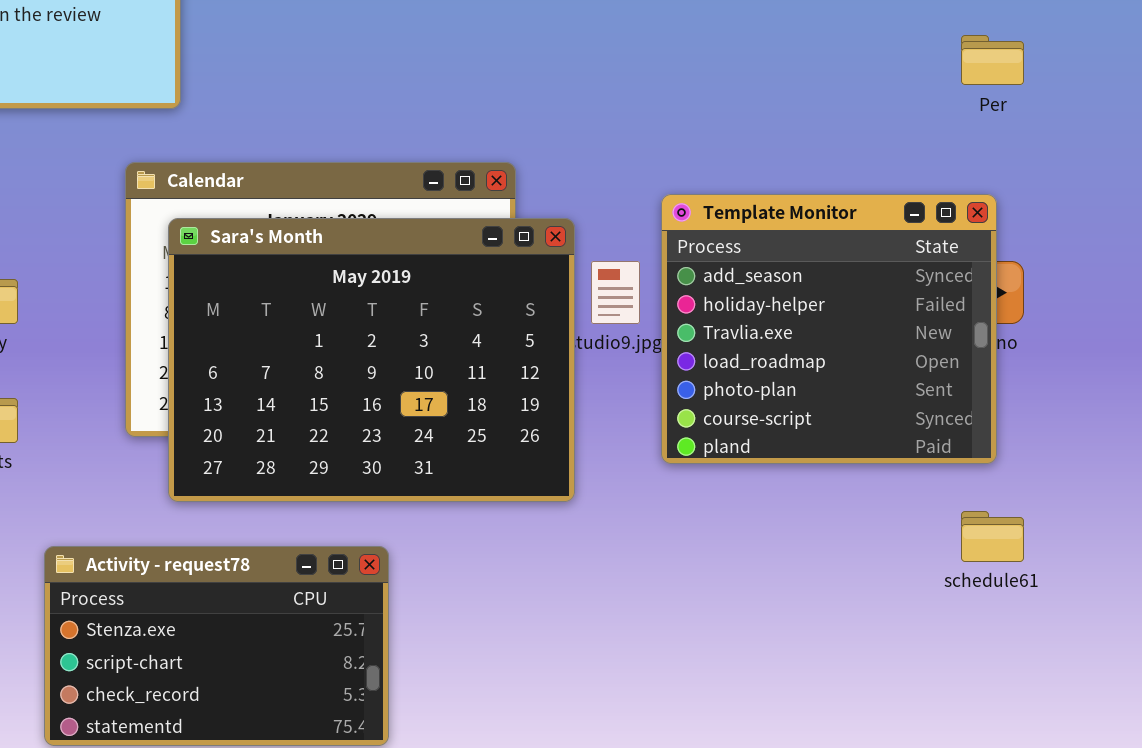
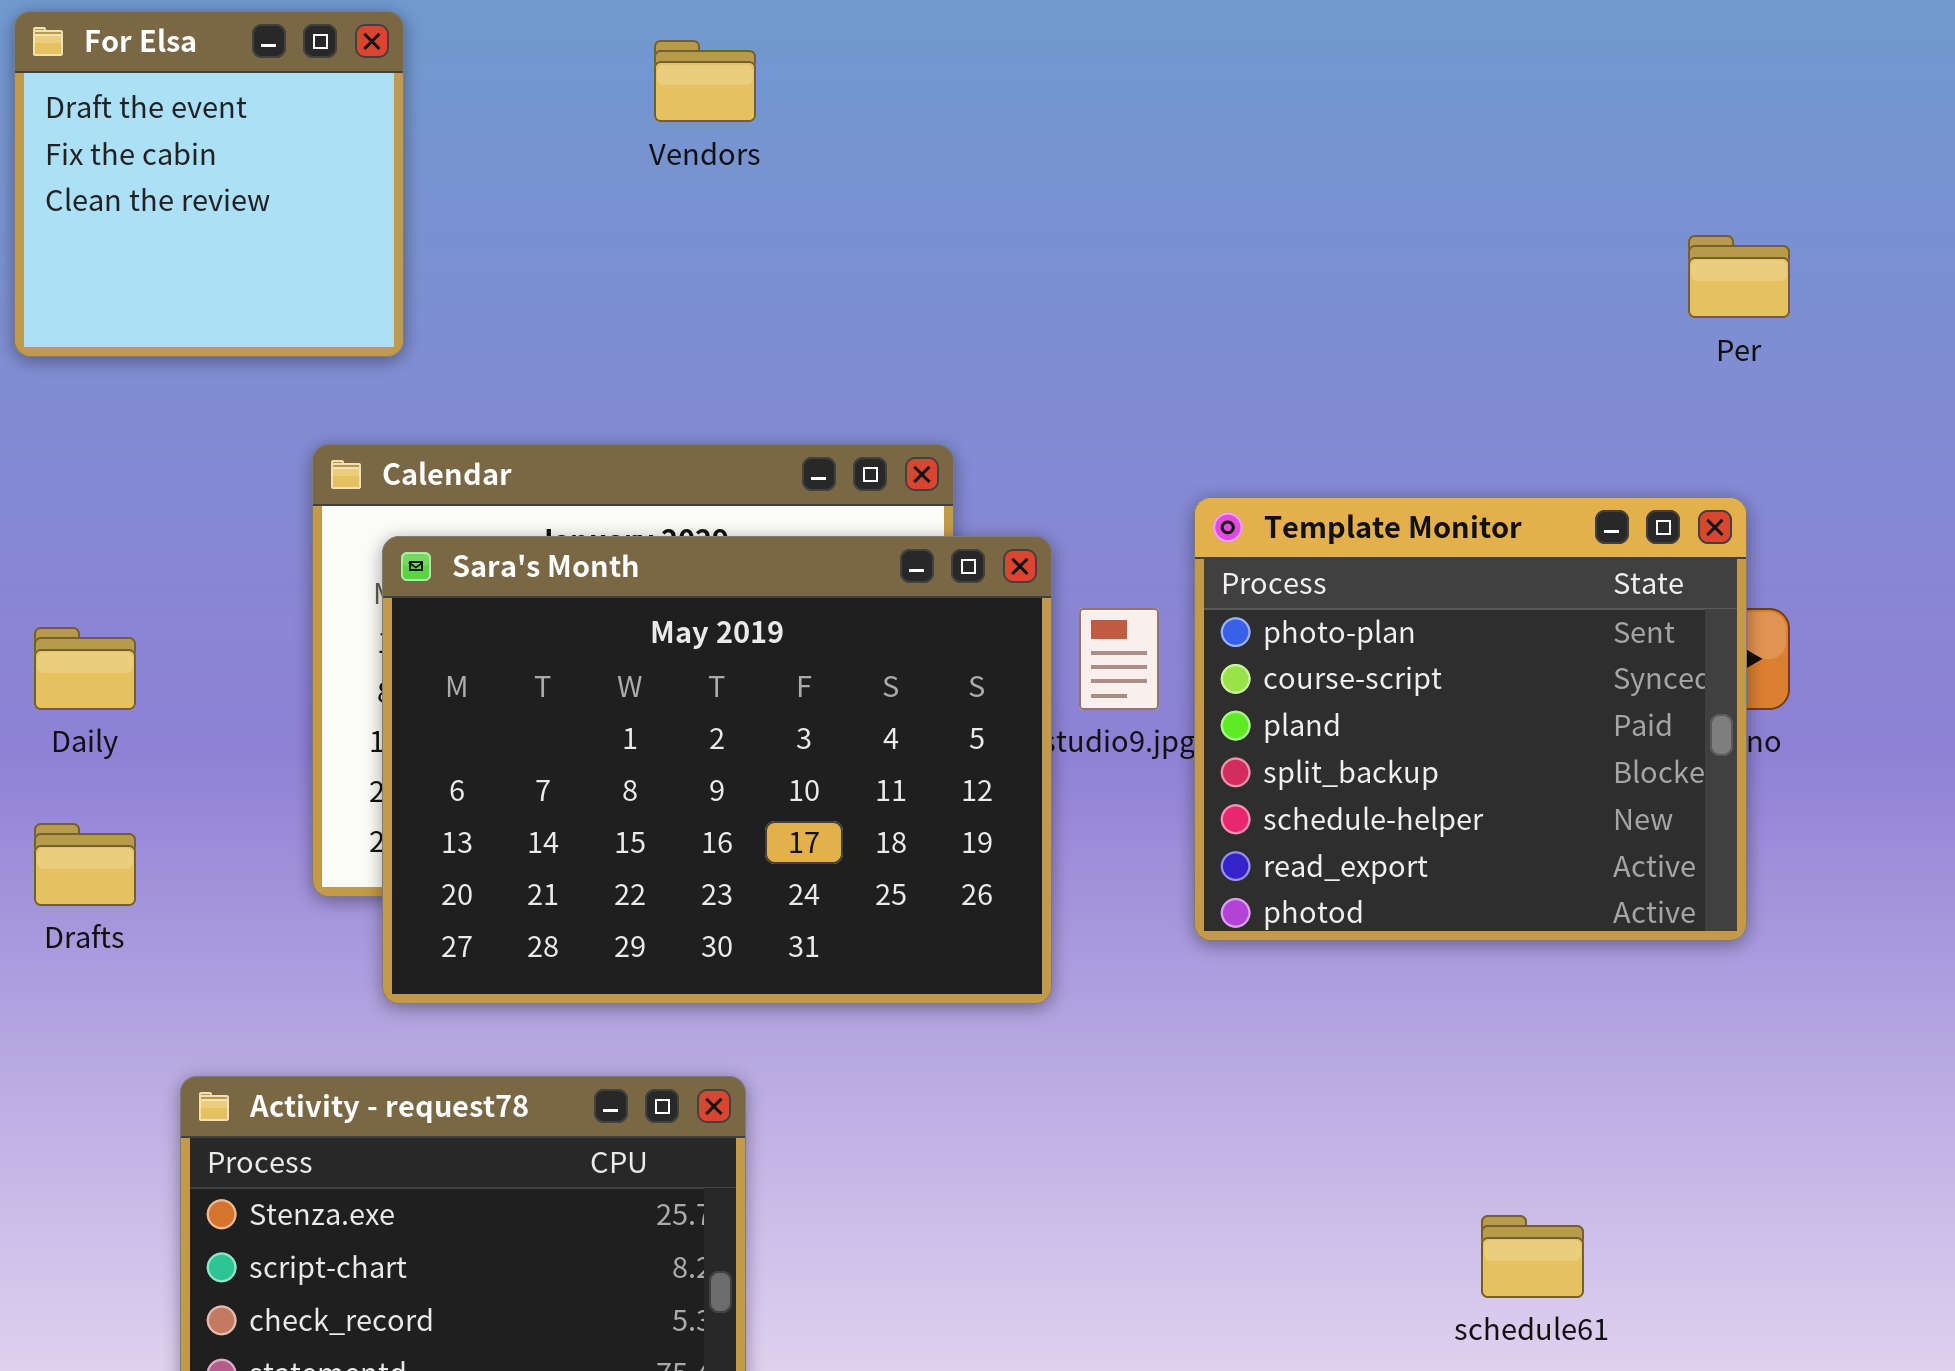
Template Monitor: [661,194,997,464] -> [1194,497,1747,941], scrolled down 4 rows
schedule61: [961,511,1024,562] -> [1481,1215,1584,1298], moved

